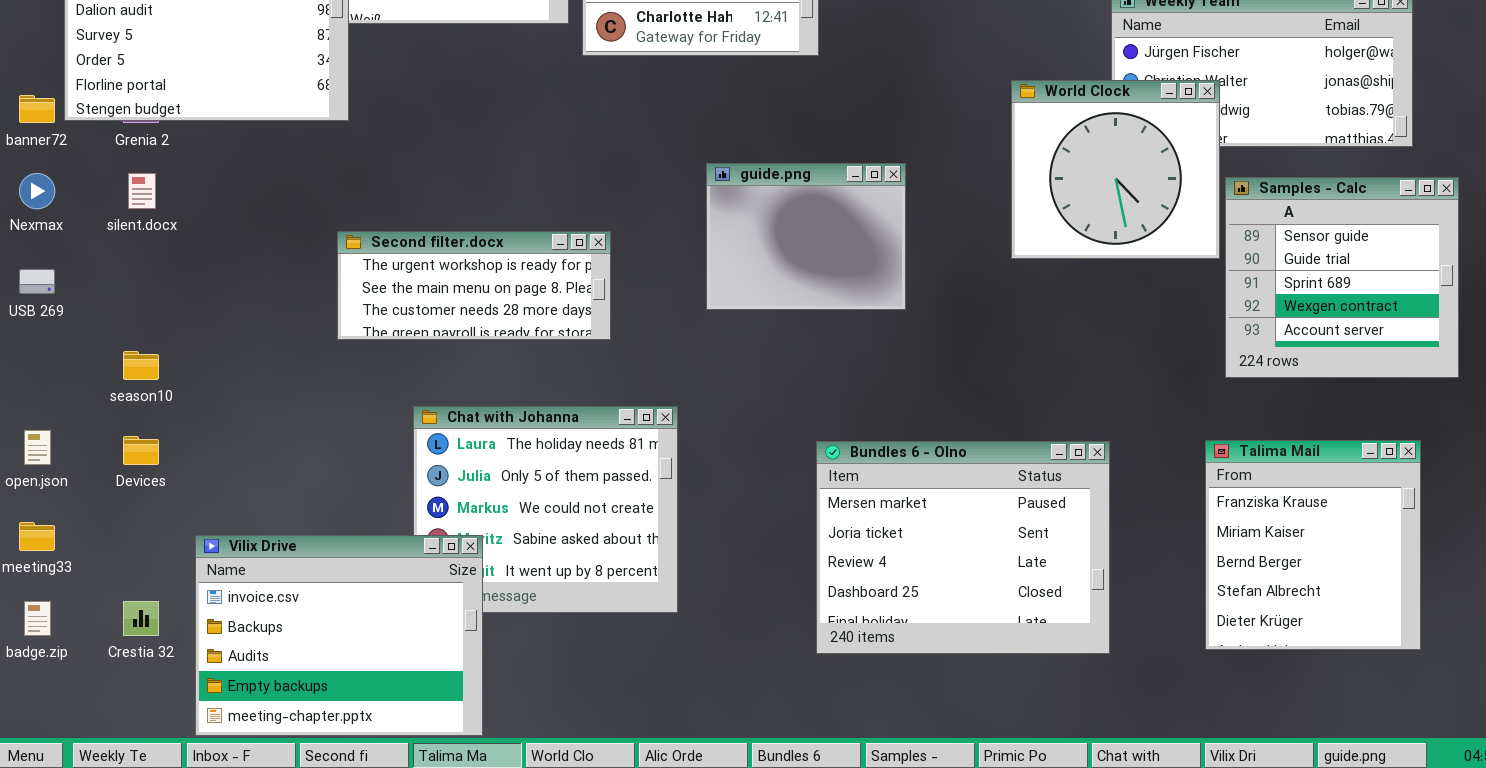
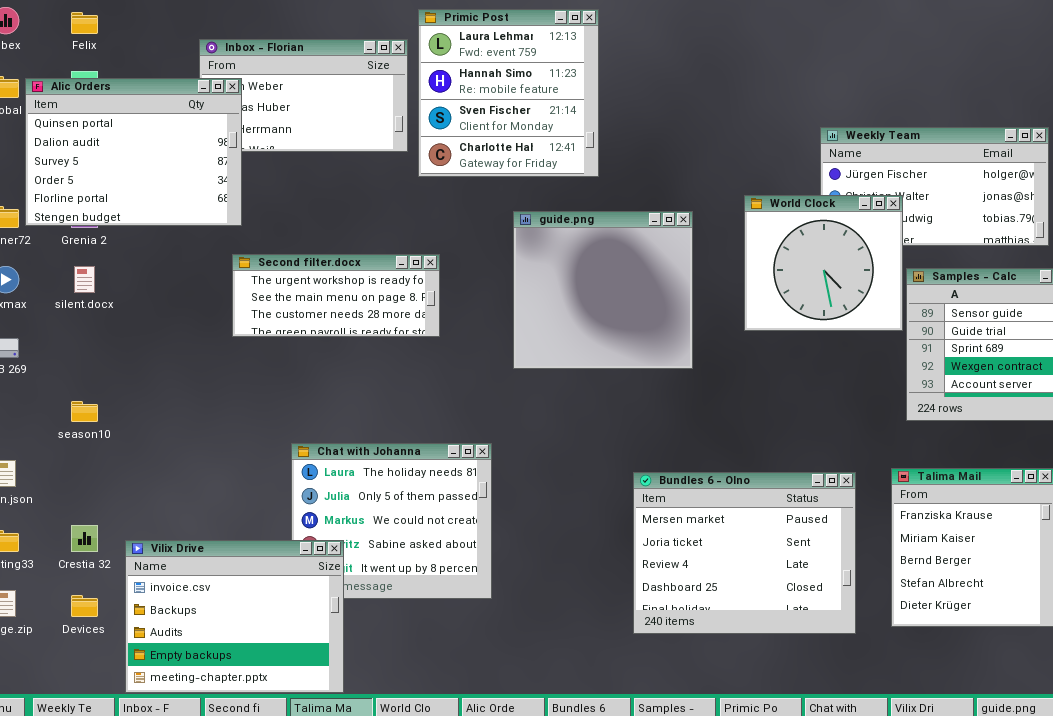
guide.png: [706,163,906,310] -> [513,211,693,369], resized
Second filter.docx: [337,231,611,340] -> [232,254,440,337], moved
Devices: [123,436,159,465] -> [71,595,98,617], moved
Bundles 6 - Olno: [816,441,1110,654] -> [633,472,856,634], moved
Crestia 32: [123,601,159,636] -> [71,525,98,552], moved

